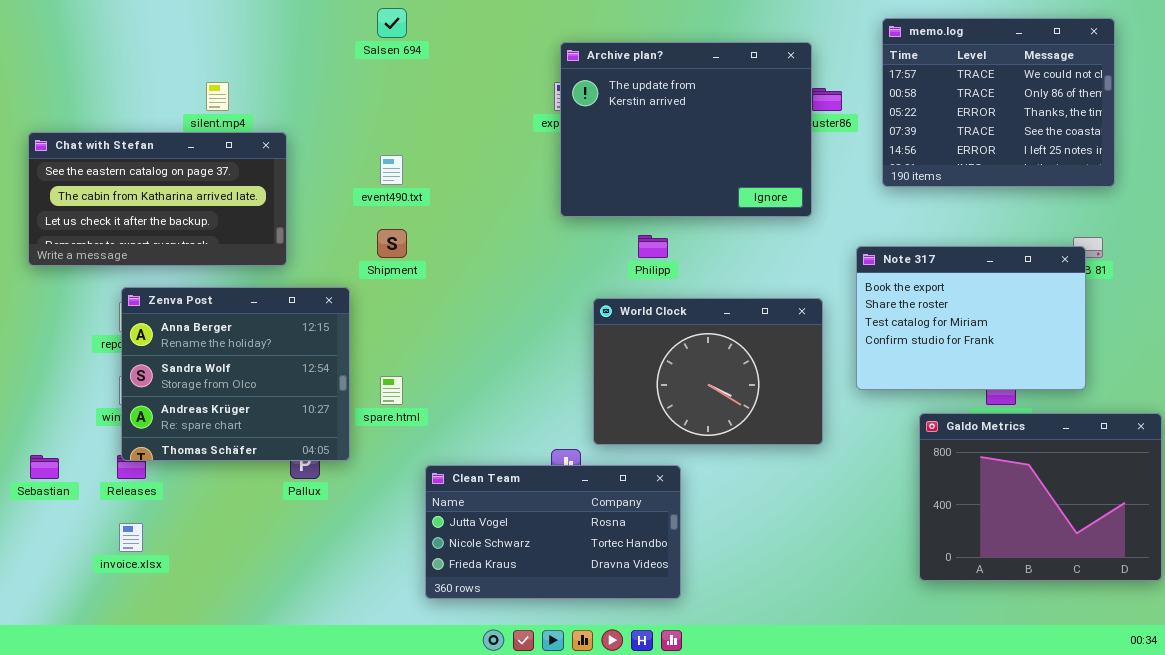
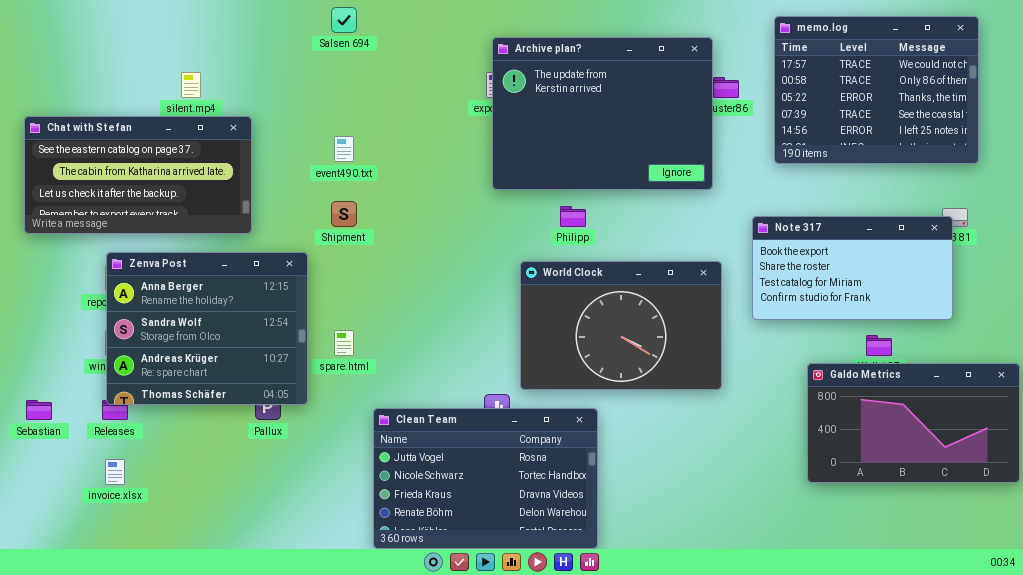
Note 317: [856,246,1086,390] -> [752,216,953,320], resized
Galdo Metrics: [919,413,1162,581] -> [807,363,1020,483], resized
Clean Team: [425,465,681,599] -> [373,408,598,549], resized

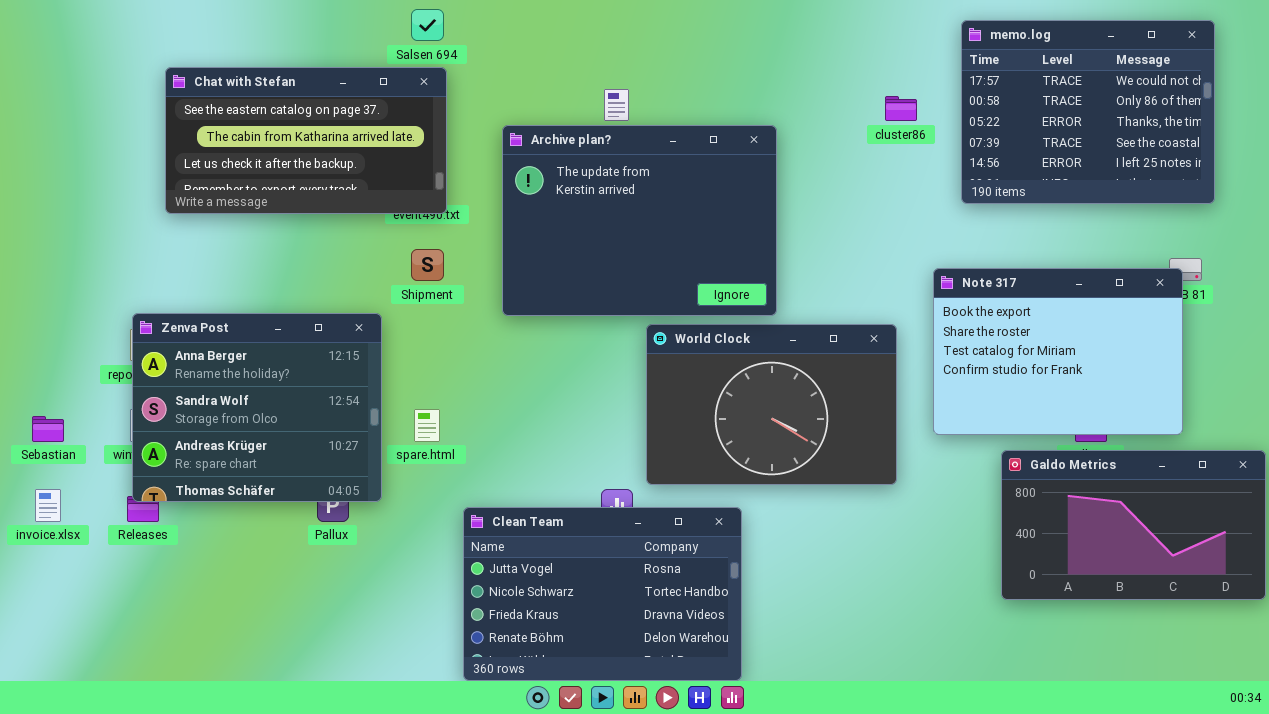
Archive plan?: [492,37,713,190] -> [502,125,777,316], moved
Chat with Stefan: [24,116,252,234] -> [165,67,447,214], moved
Note 317: [752,216,953,320] -> [933,268,1183,435], resized
Sebastian: [26,400,52,420] -> [32,416,64,442], moved
invoice.xlsx: [105,459,125,485] -> [35,489,61,522], moved

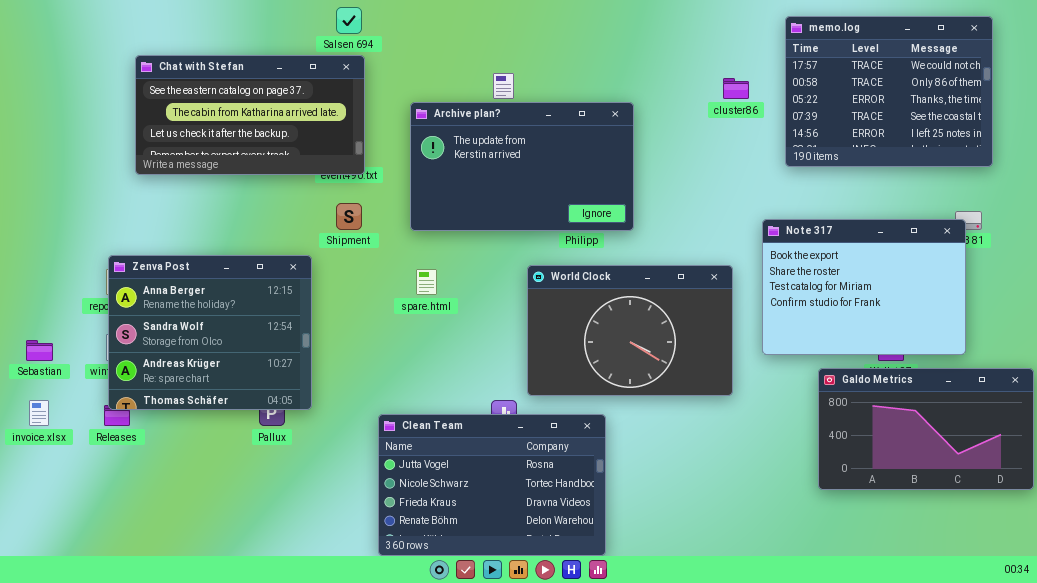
Archive plan?: [502,125,777,316] -> [410,102,634,231], resized
spare.html: [414,409,440,442] -> [416,269,437,295], moved

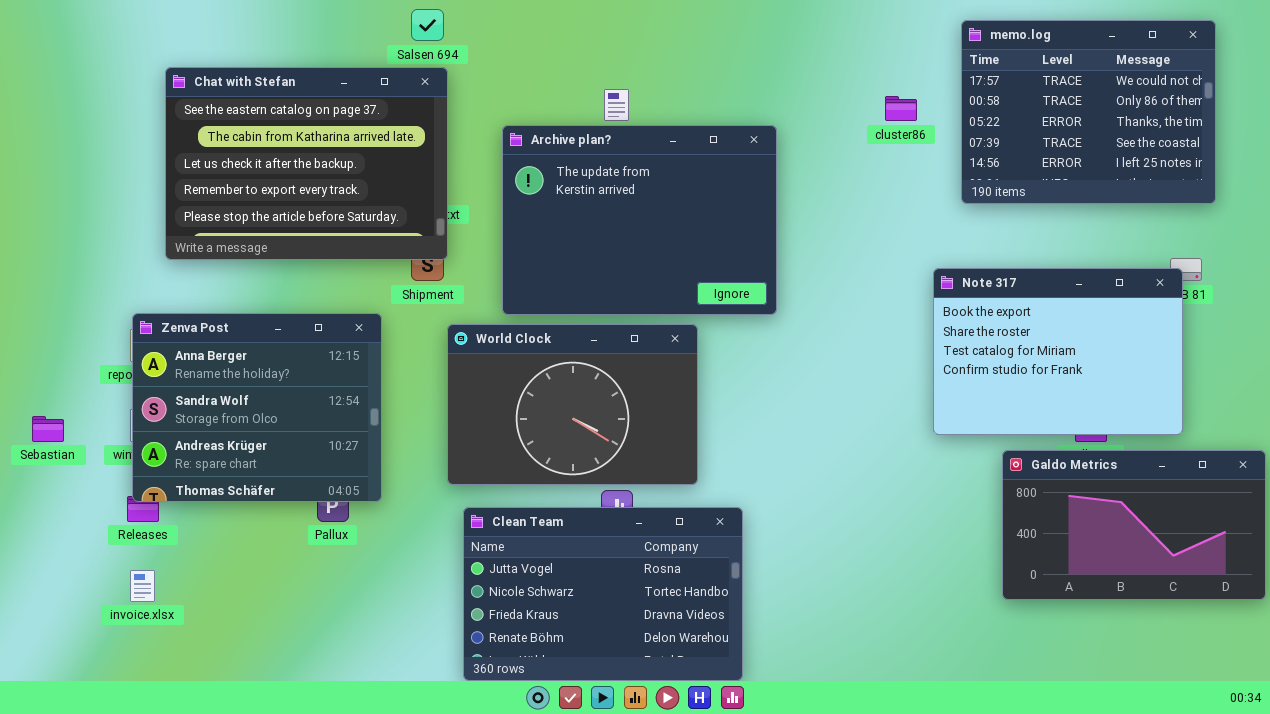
Chat with Stefan: [135,55,365,175] -> [165,67,448,260], resized
Archive plan?: [410,102,634,231] -> [502,125,777,315], resized
World Clock: [527,265,733,396] -> [447,324,698,485], moved
invoice.xlsx: [29,400,49,426] -> [130,570,155,602], moved

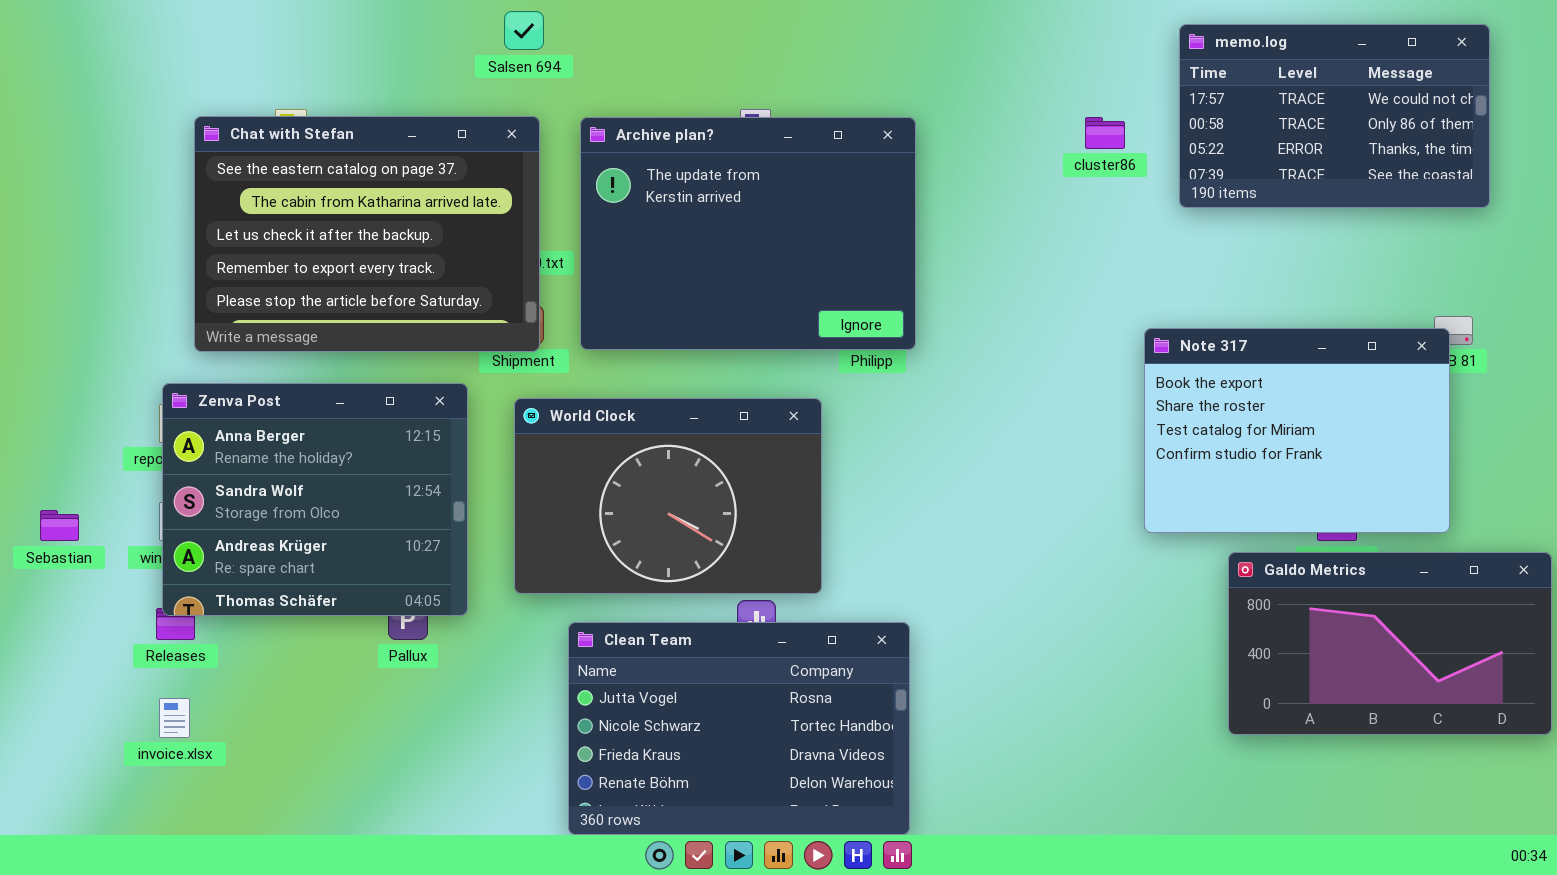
memo.log: [961,20,1216,204] -> [1179,24,1490,208], resized
Chat with Stefan: [165,67,448,260] -> [194,116,540,352], moved
Archive plan?: [502,125,777,315] -> [580,117,916,350], moved
World Clock: [447,324,698,485] -> [514,398,822,594], moved

